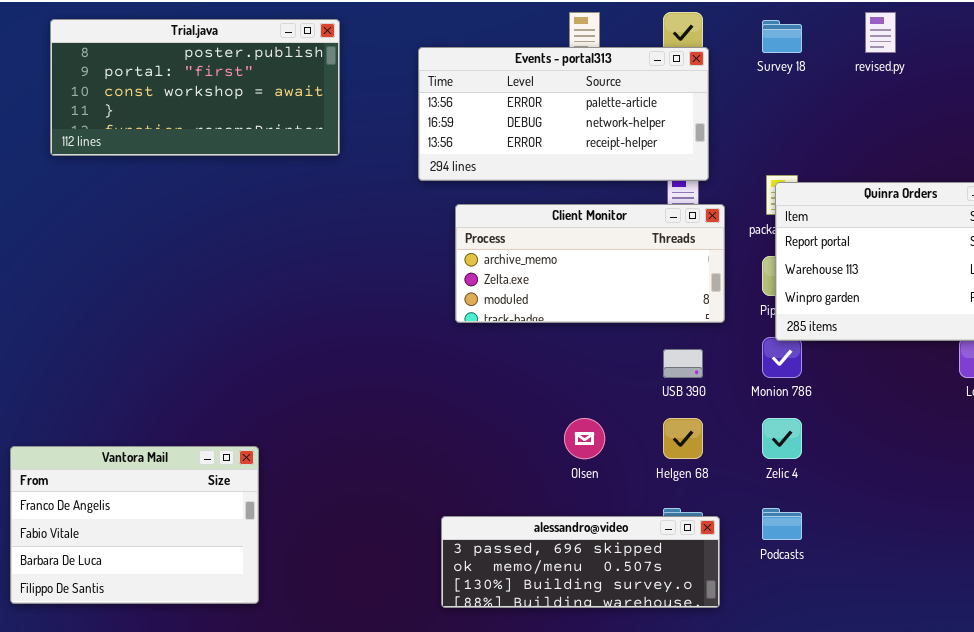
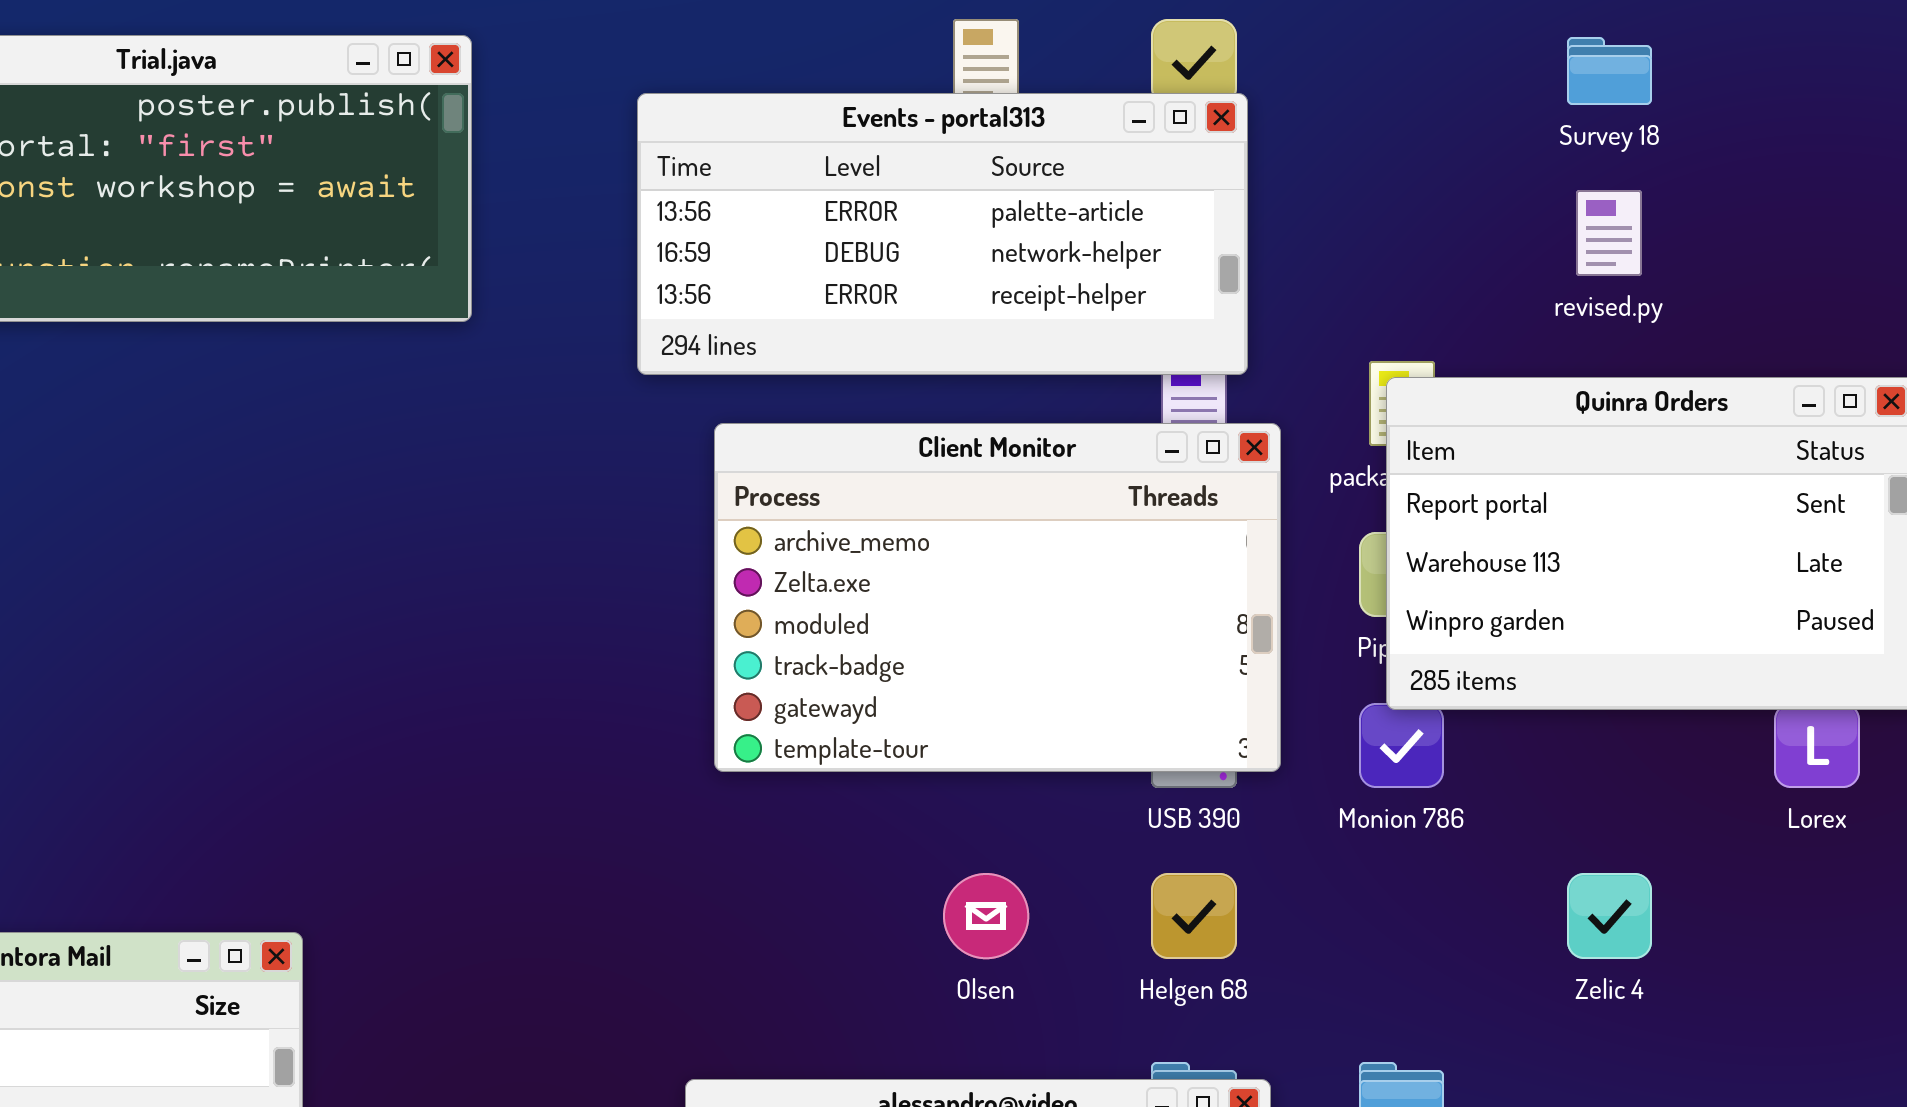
revised.py: [865,12,896,53] -> [1576,190,1642,276], moved
Survey 18: [762,20,802,53] -> [1567,37,1652,105], moved
Client Monitor: [455,204,725,323] -> [714,423,1281,772], resized
Zelic 4: [762,418,802,459] -> [1567,873,1652,959], moved

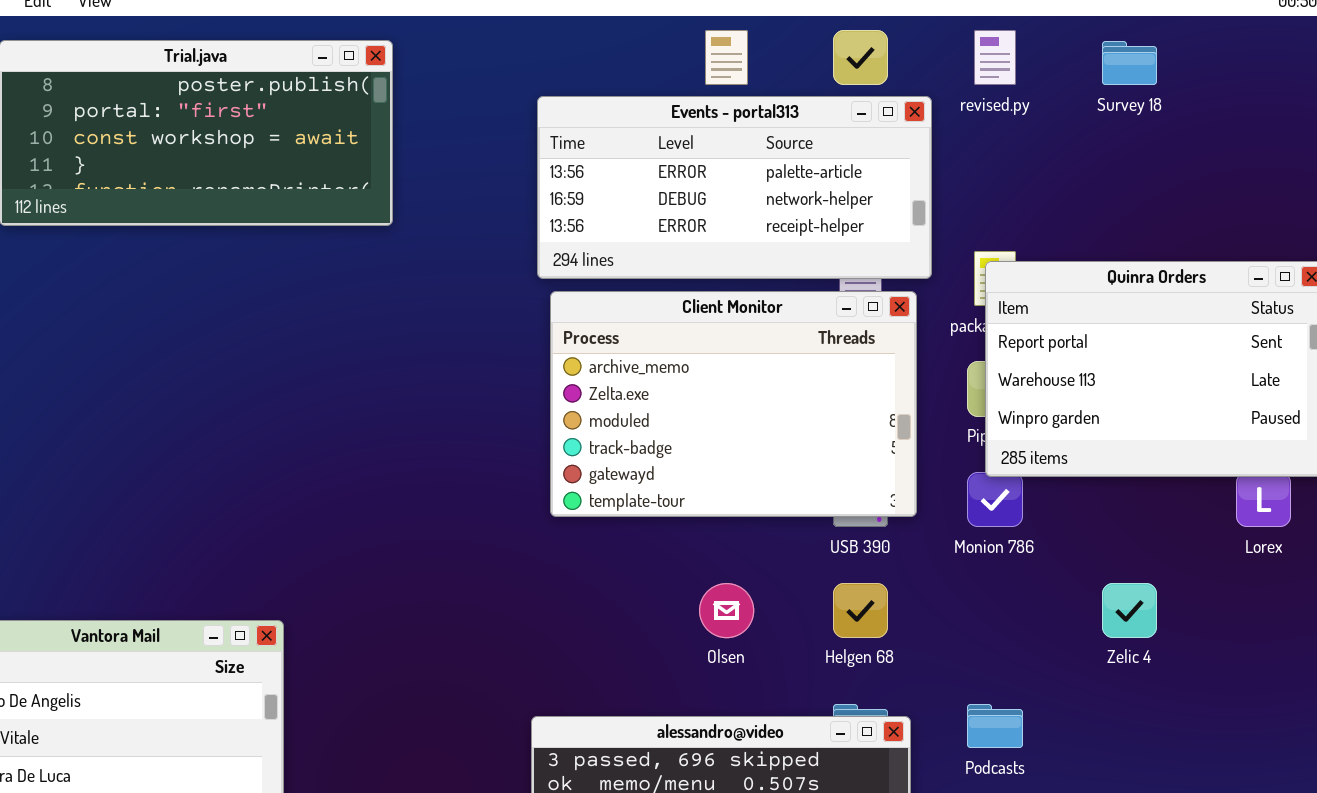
Events - portal313: [637,93,1248,375] -> [537,96,932,279], moved
revised.py: [1576,190,1642,276] -> [974,30,1016,85], moved

